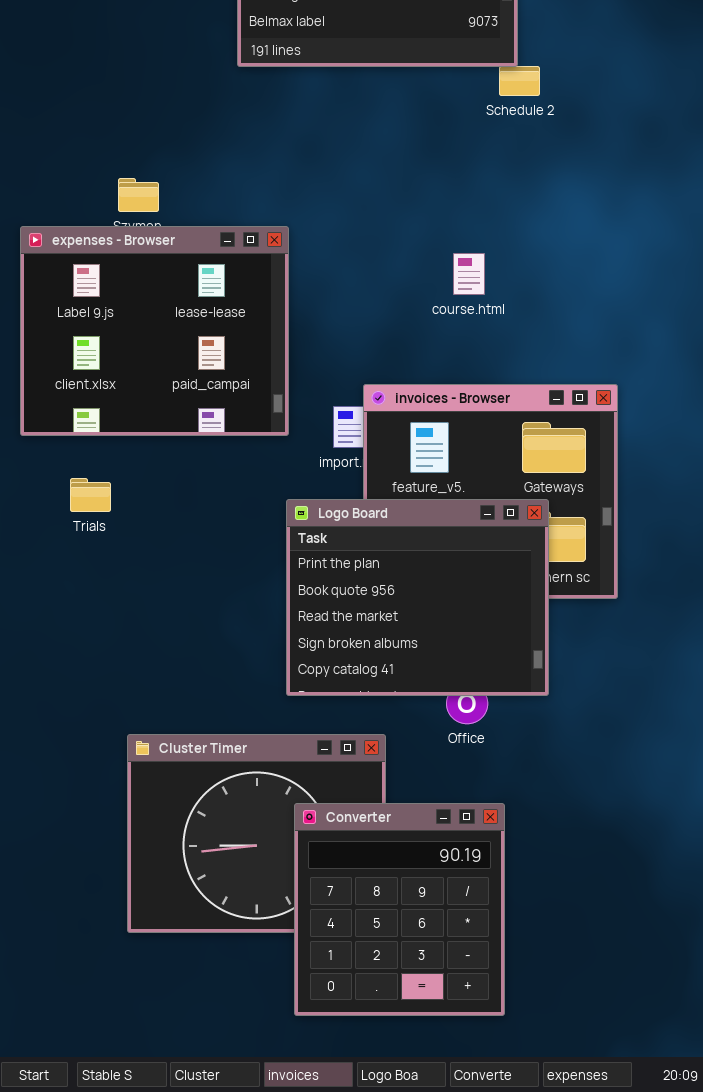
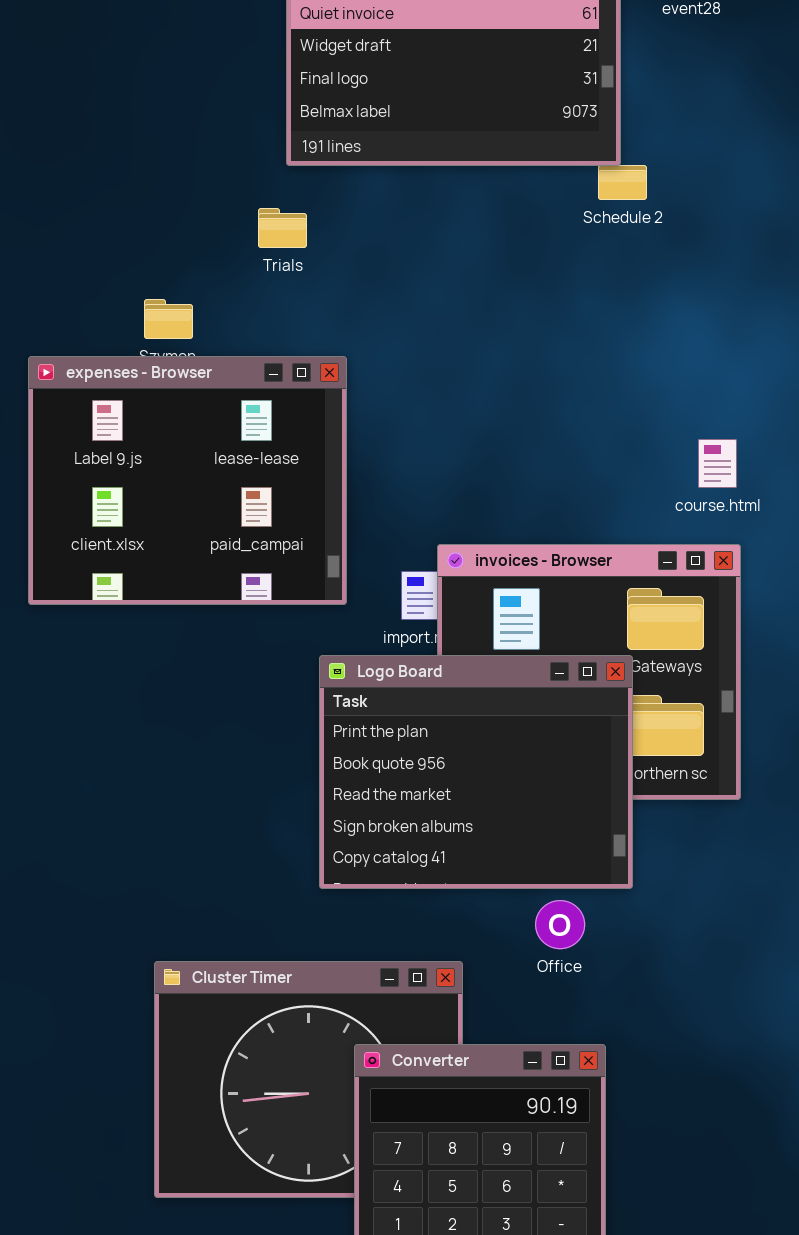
course.html: [453,253,485,295] -> [698,439,737,488], moved
Trials: [70,478,111,512] -> [258,208,307,248], moved
Logo Board: [286,499,549,696] -> [319,655,633,889], moved

